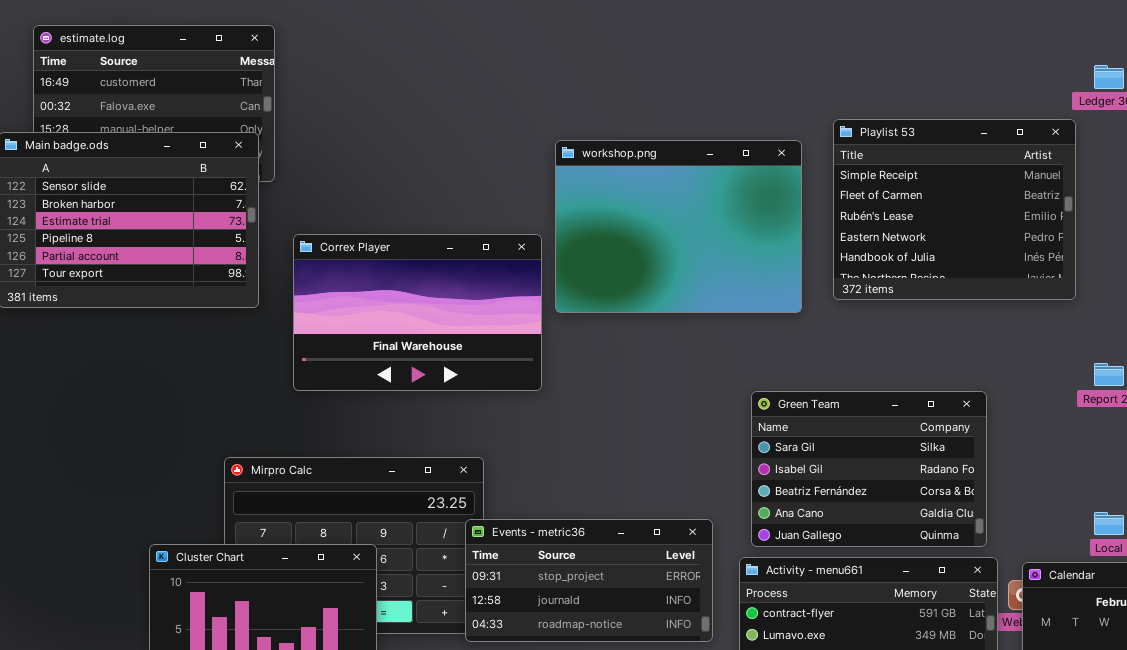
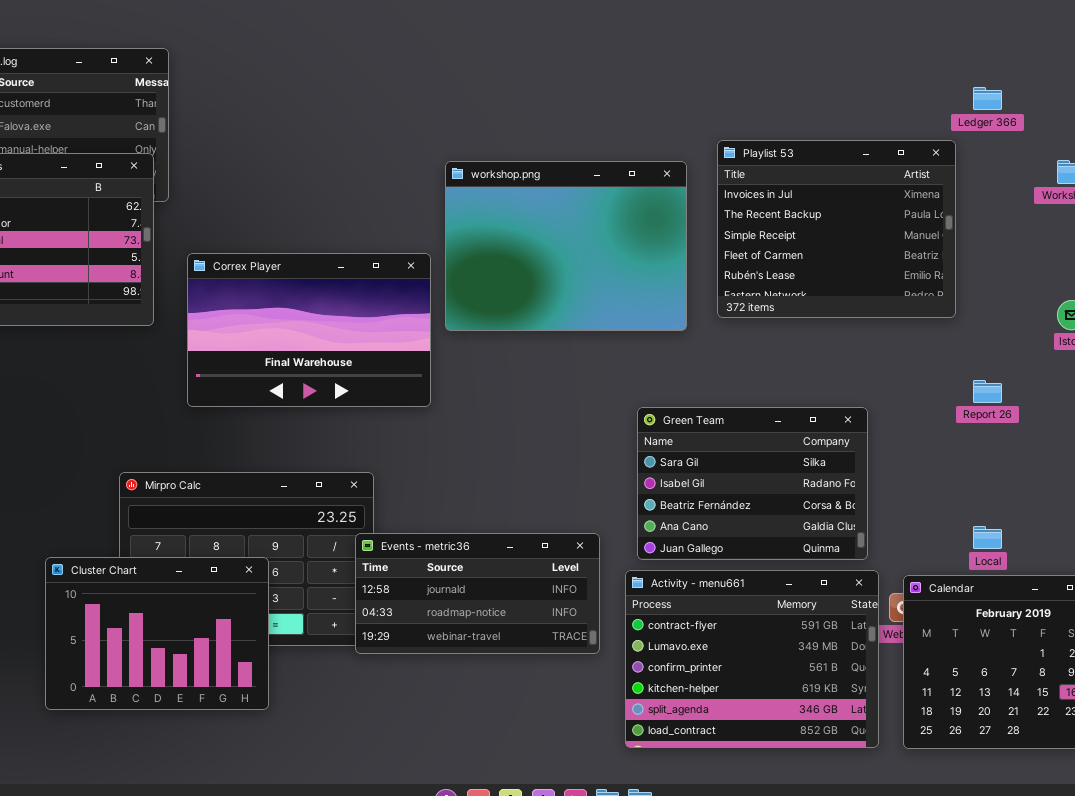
Playlist 53: [833,119,1076,300] -> [717,140,956,318], scrolled up 2 rows
Events - metric36: [465,519,713,642] -> [355,533,600,654], scrolled down 1 row

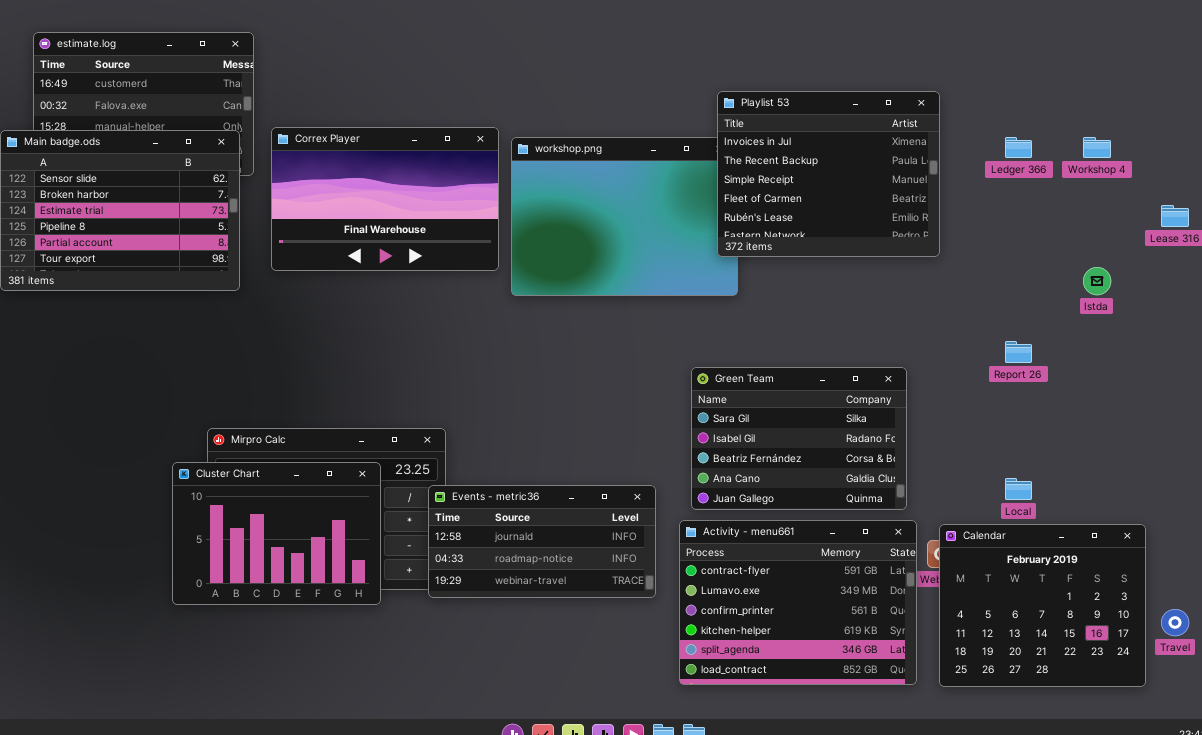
Ledger 366: [973,87,1002,110] -> [1005,137,1032,158], moved
Playlist 53: [717,140,956,318] -> [717,91,940,257], moved
Correx Player: [187,253,431,407] -> [271,127,499,271], moved
Cluster Chart: [45,557,269,710] -> [172,462,381,605], moved

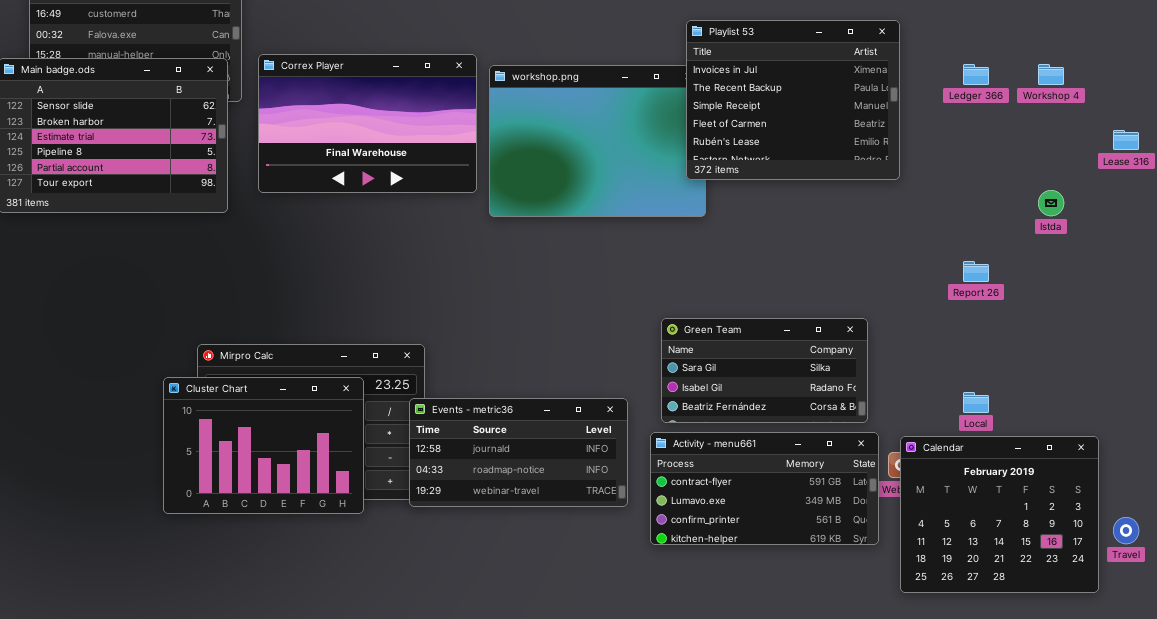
Green Team: [691,367,907,510] -> [661,318,868,423], resized
Activity - menu661: [679,520,917,685] -> [650,432,879,545], resized

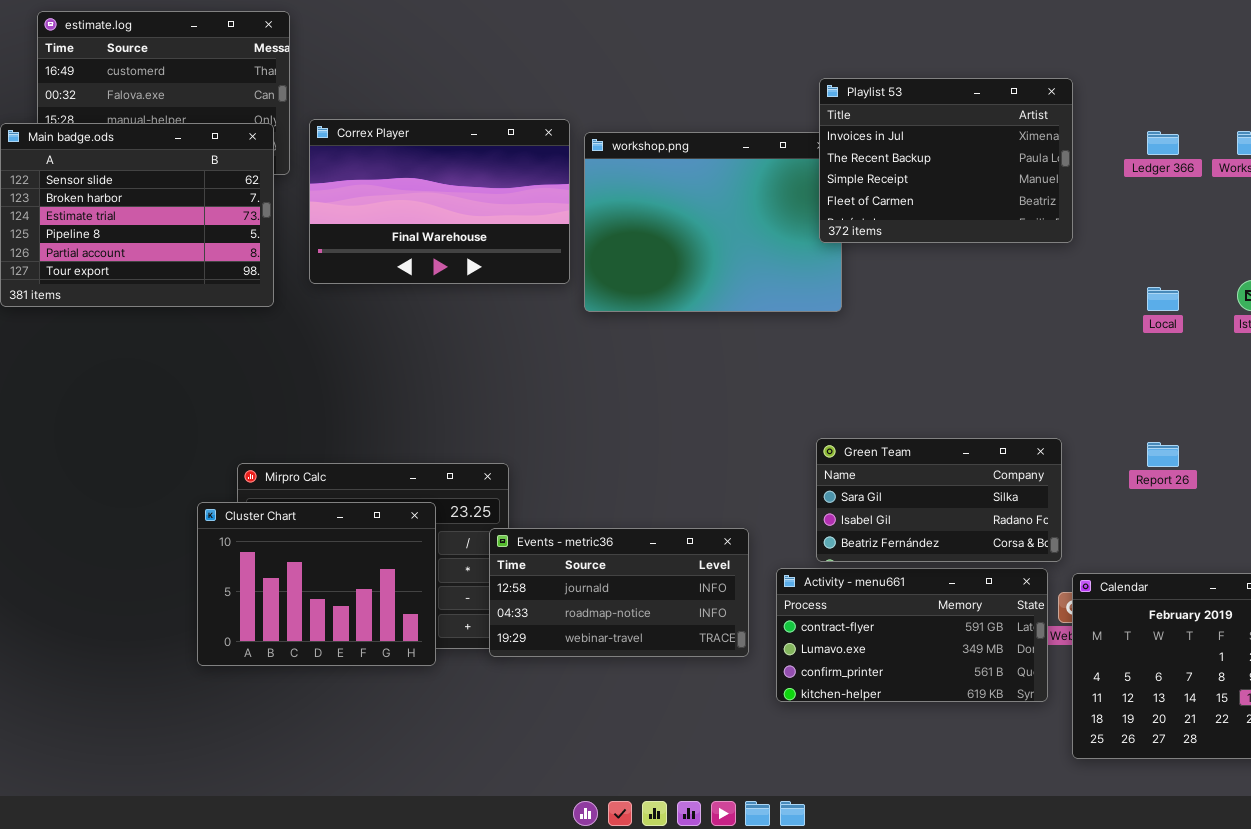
Playlist 53: [686,20,900,180] -> [819,78,1073,243], resized
Report 26: [963,261,989,282] -> [1147,442,1179,467], moved
Green Team: [661,318,868,423] -> [816,438,1062,562], moved
Local: [963,392,989,413] -> [1147,287,1179,311], moved

